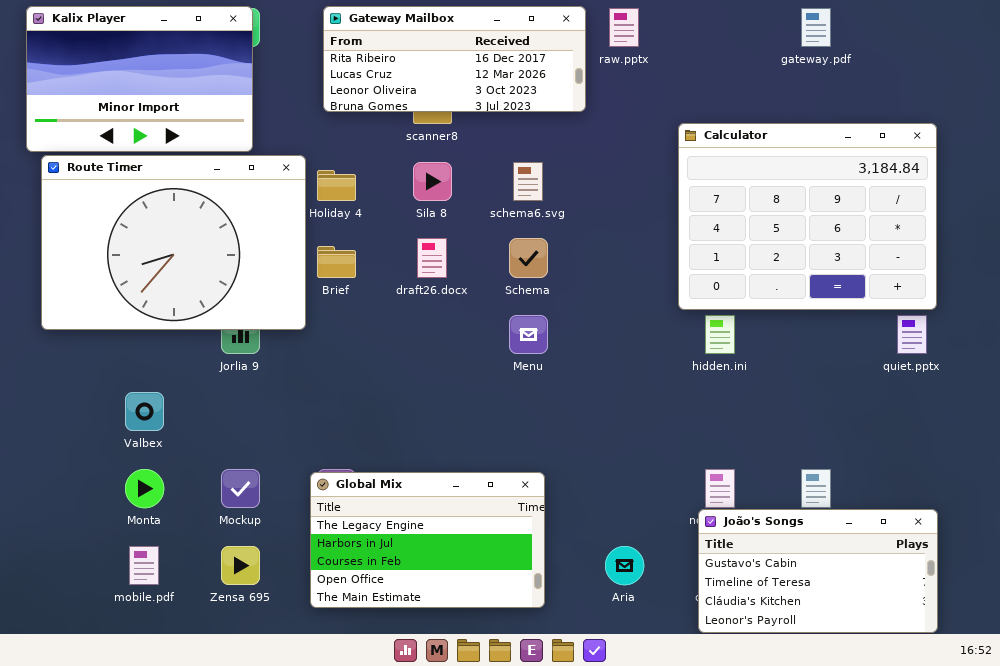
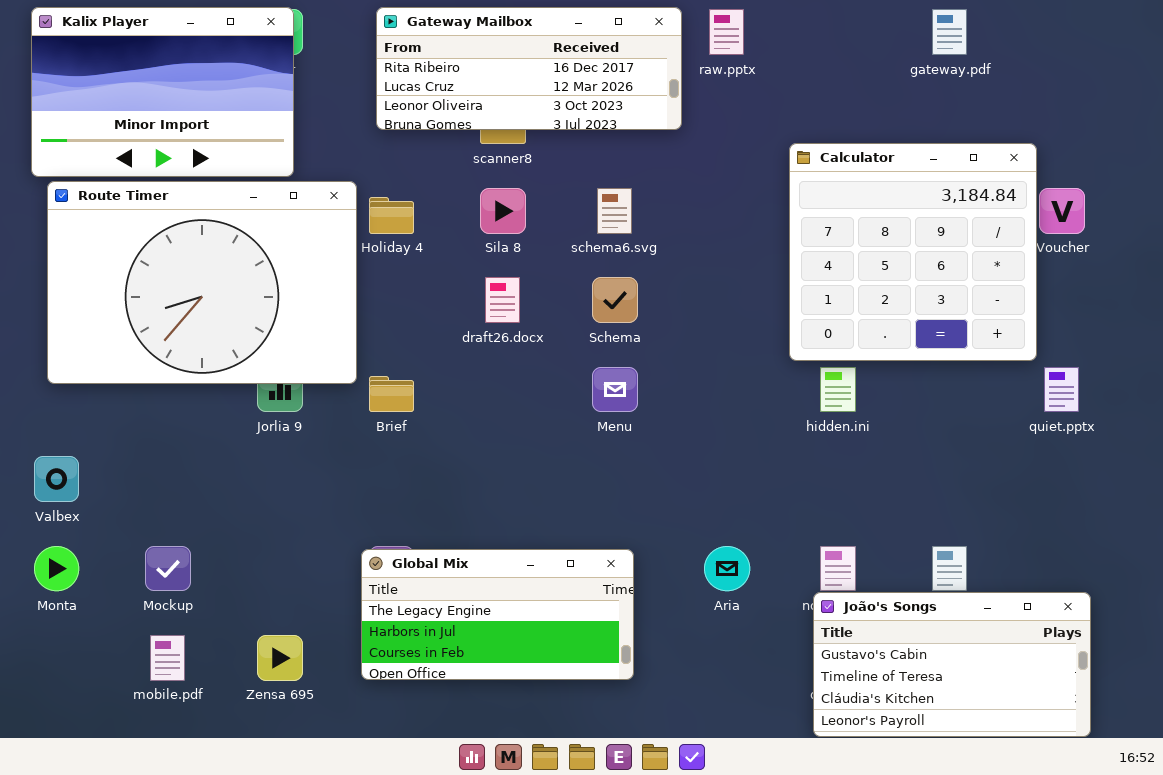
Calculator: [678,123,937,310] -> [789,143,1037,361], resized
Brief: [317,246,356,278] -> [369,376,414,412], moved
Valbex: [125,392,164,431] -> [34,456,79,502], moved
Monta: [125,469,164,508] -> [34,546,79,591], moved
Mockup: [221,469,260,508] -> [145,546,191,591], moved
Global Mix: [310,472,545,608] -> [361,549,634,680], resized
Aria: [605,546,644,585] -> [704,546,750,591], moved

